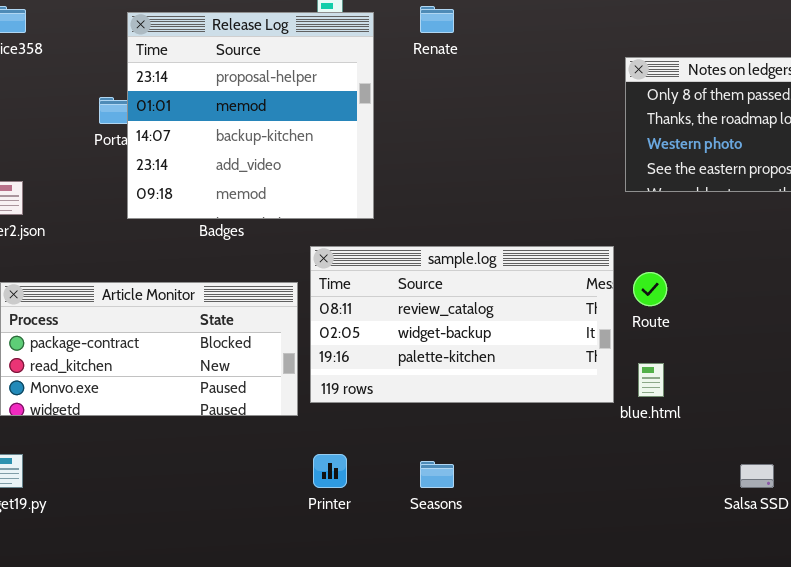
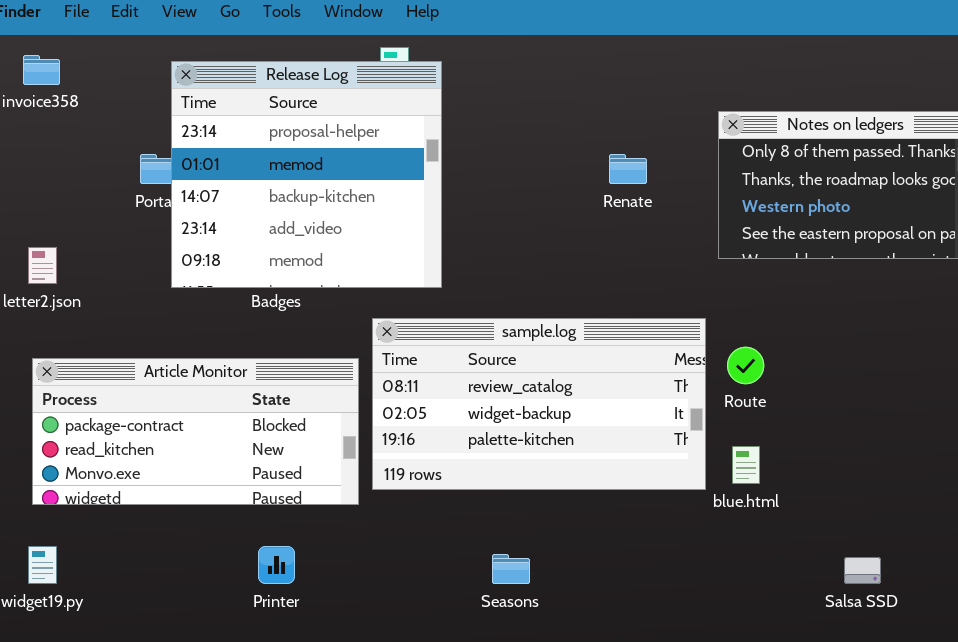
Renate: [420,6,454,33] -> [609,154,647,184], moved
Printer: [313,454,347,488] -> [258,546,295,584], moved

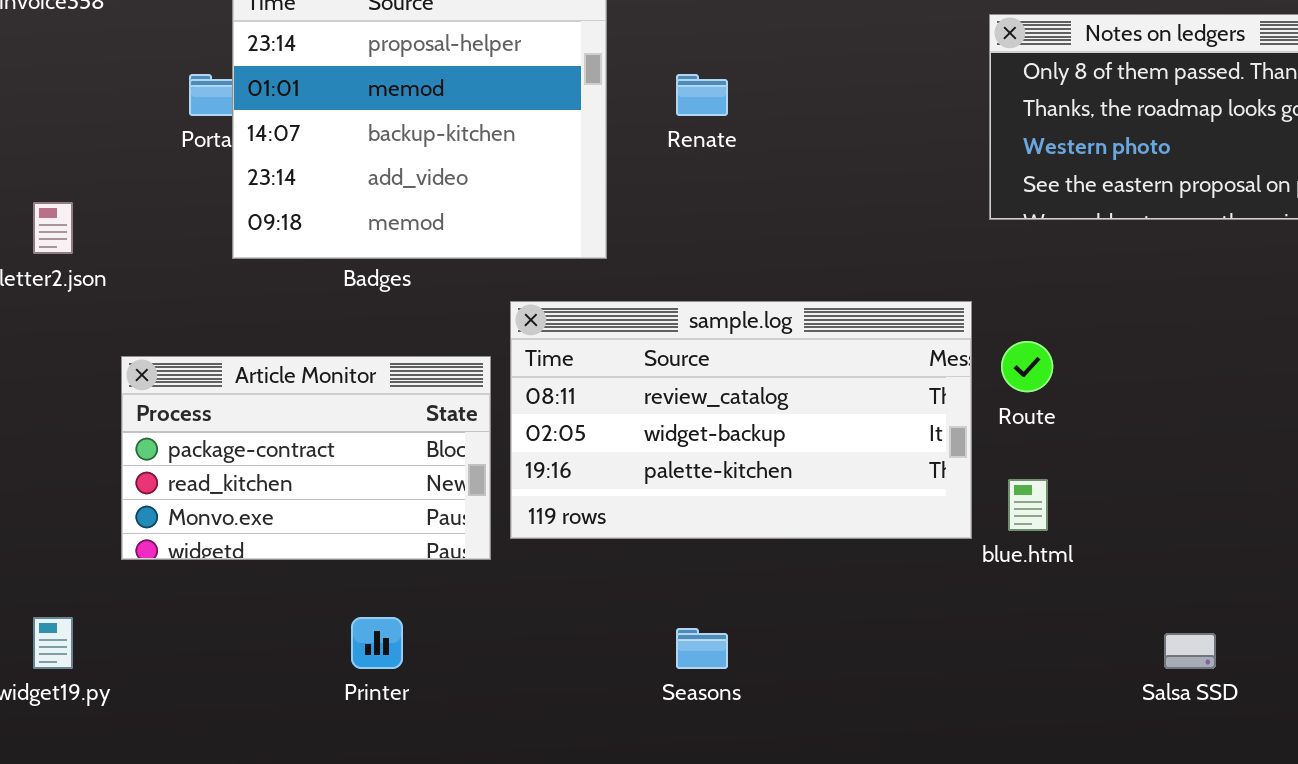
Renate: [609,154,647,184] -> [676,74,728,116], moved
Article Monitor: [32,358,359,505] -> [121,356,491,560], resized

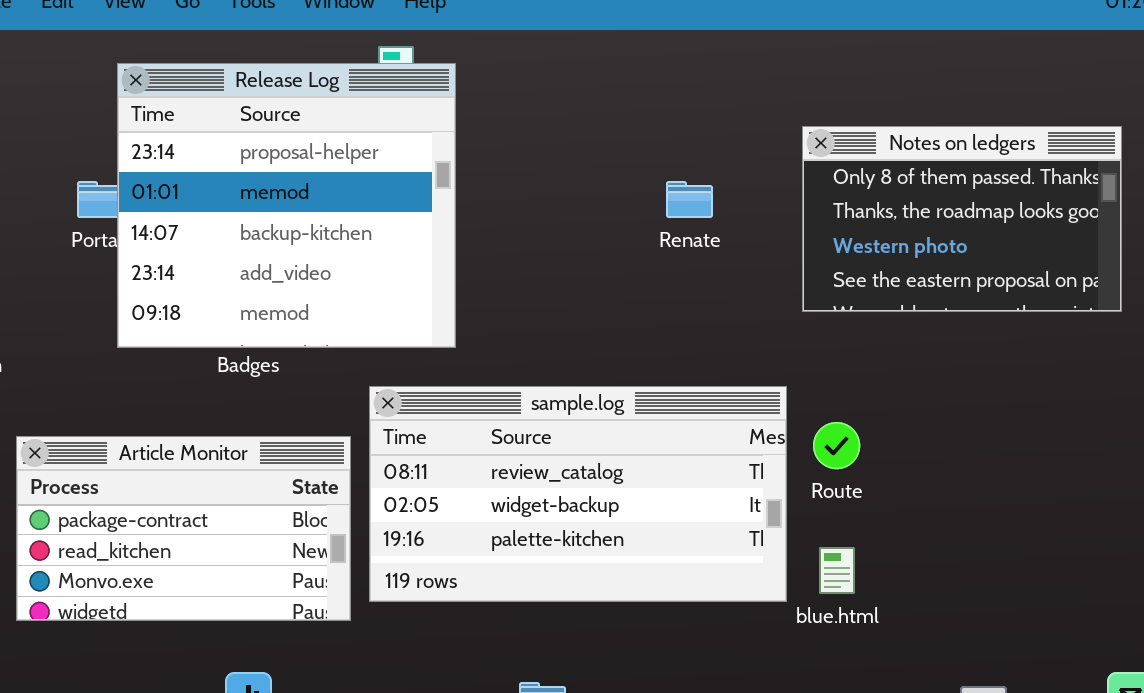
Renate: [676,74,728,116] -> [666,181,713,218], moved

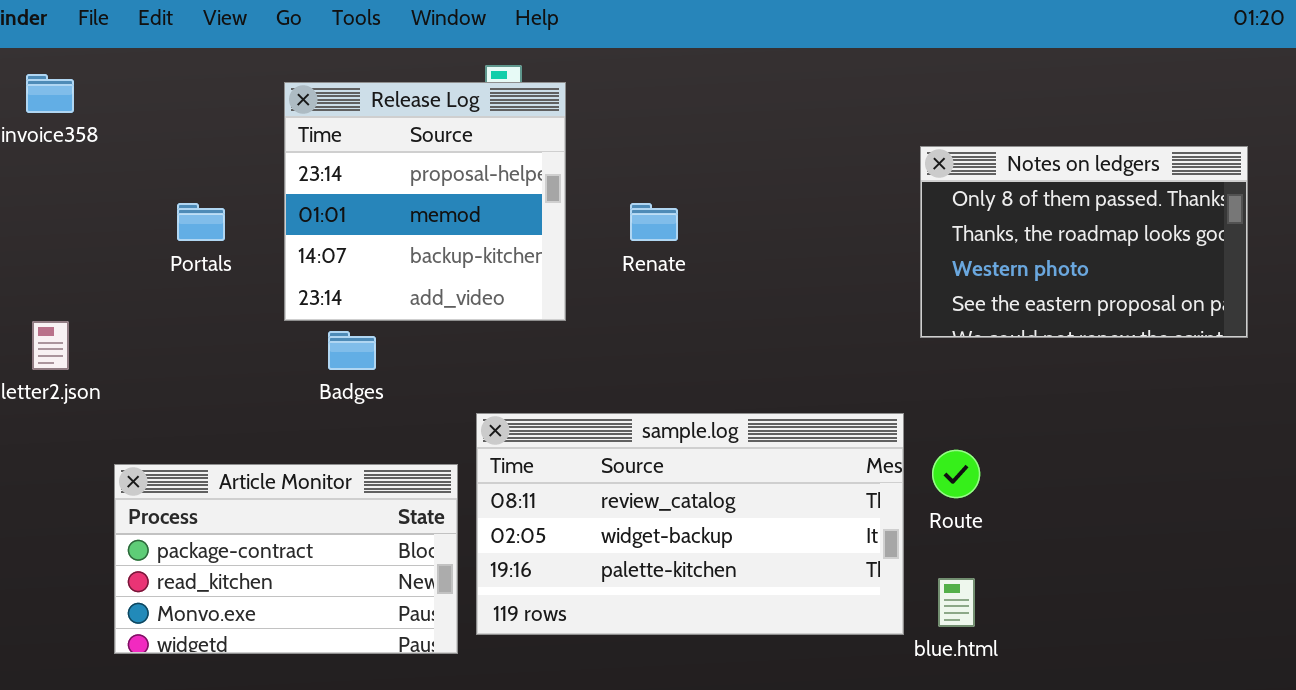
Release Log: [117,63,456,348] -> [284,82,566,321], resized
Renate: [666,181,713,218] -> [630,203,678,241], moved

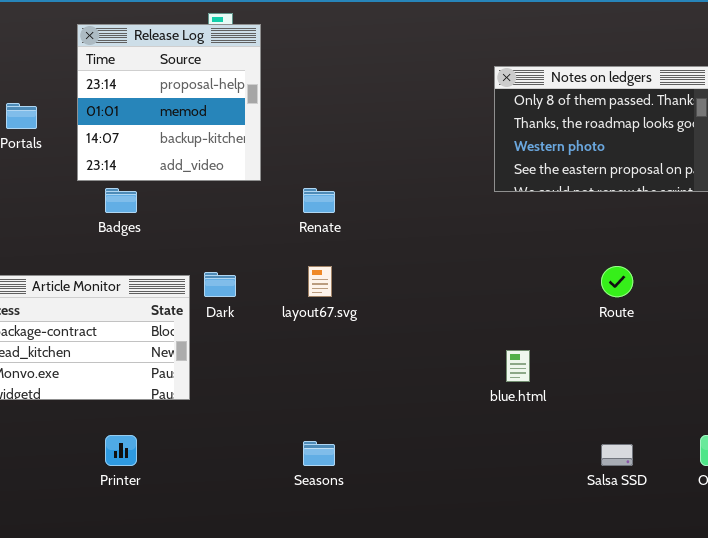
Renate: [630,203,678,241] -> [303,188,335,213], moved
sample.log: [476,413,904,635] -> none, closed
Route: [932,450,980,498] -> [601,266,633,297], moved

